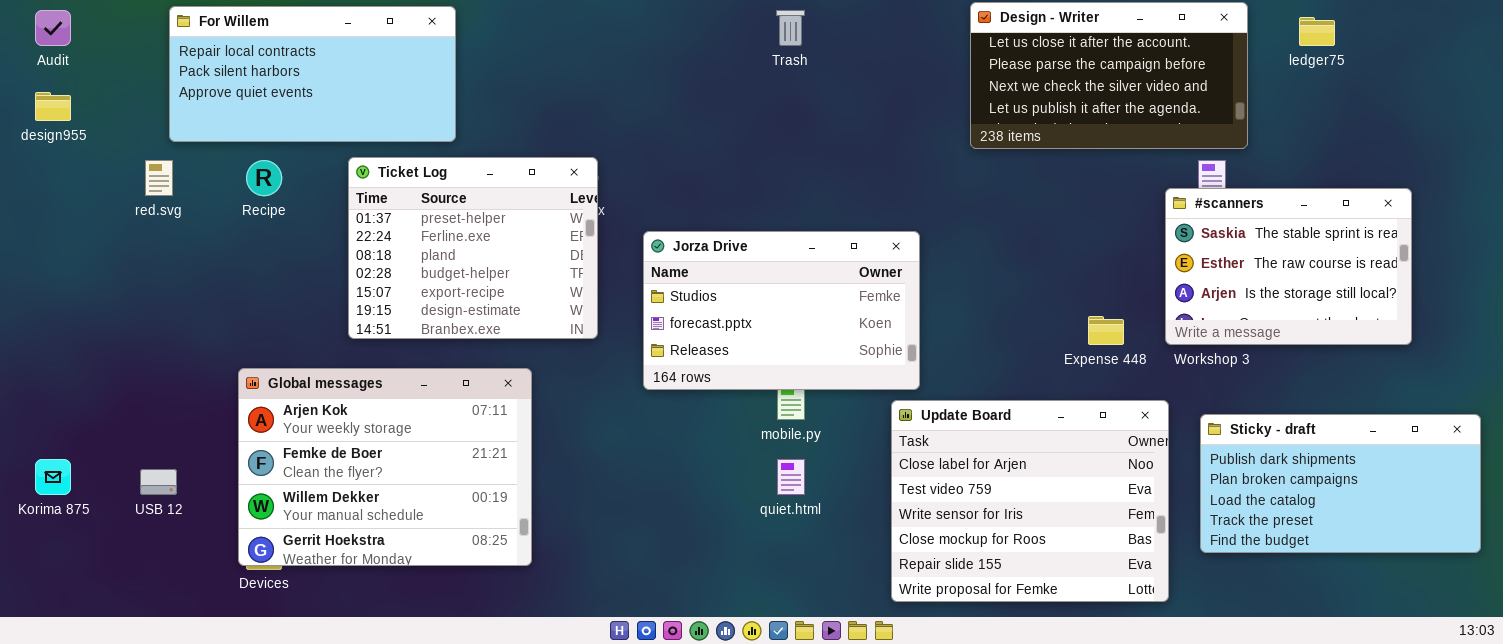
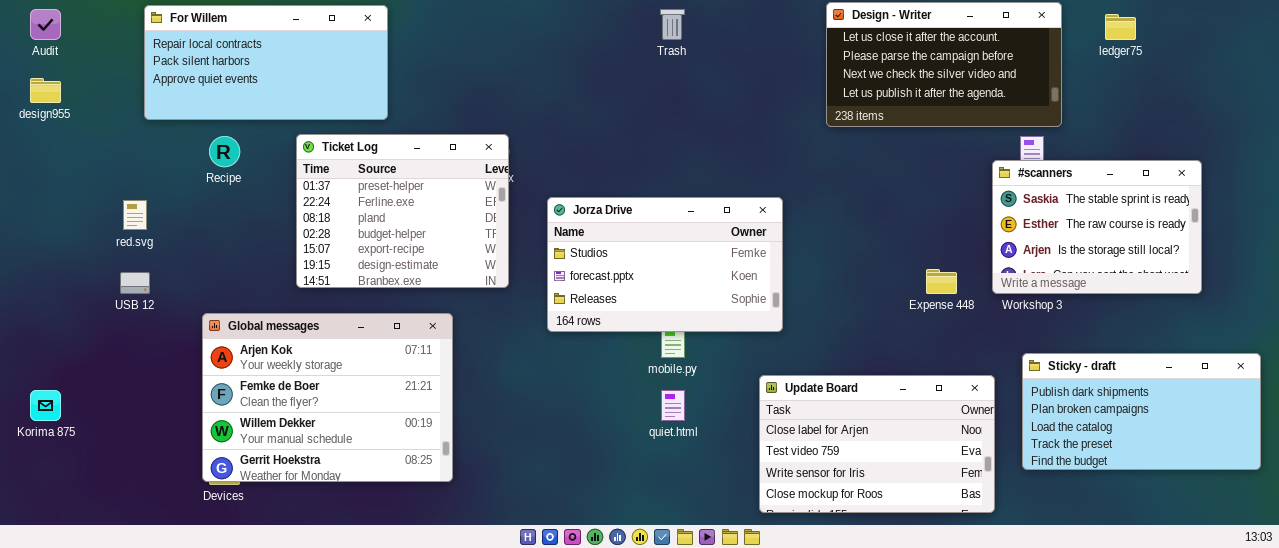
red.svg: [145,160,173,196] -> [123,200,147,230], moved
Update Board: [891,400,1169,602] -> [759,375,995,513], resized
USB 12: [140,469,177,495] -> [120,272,150,294], moved

